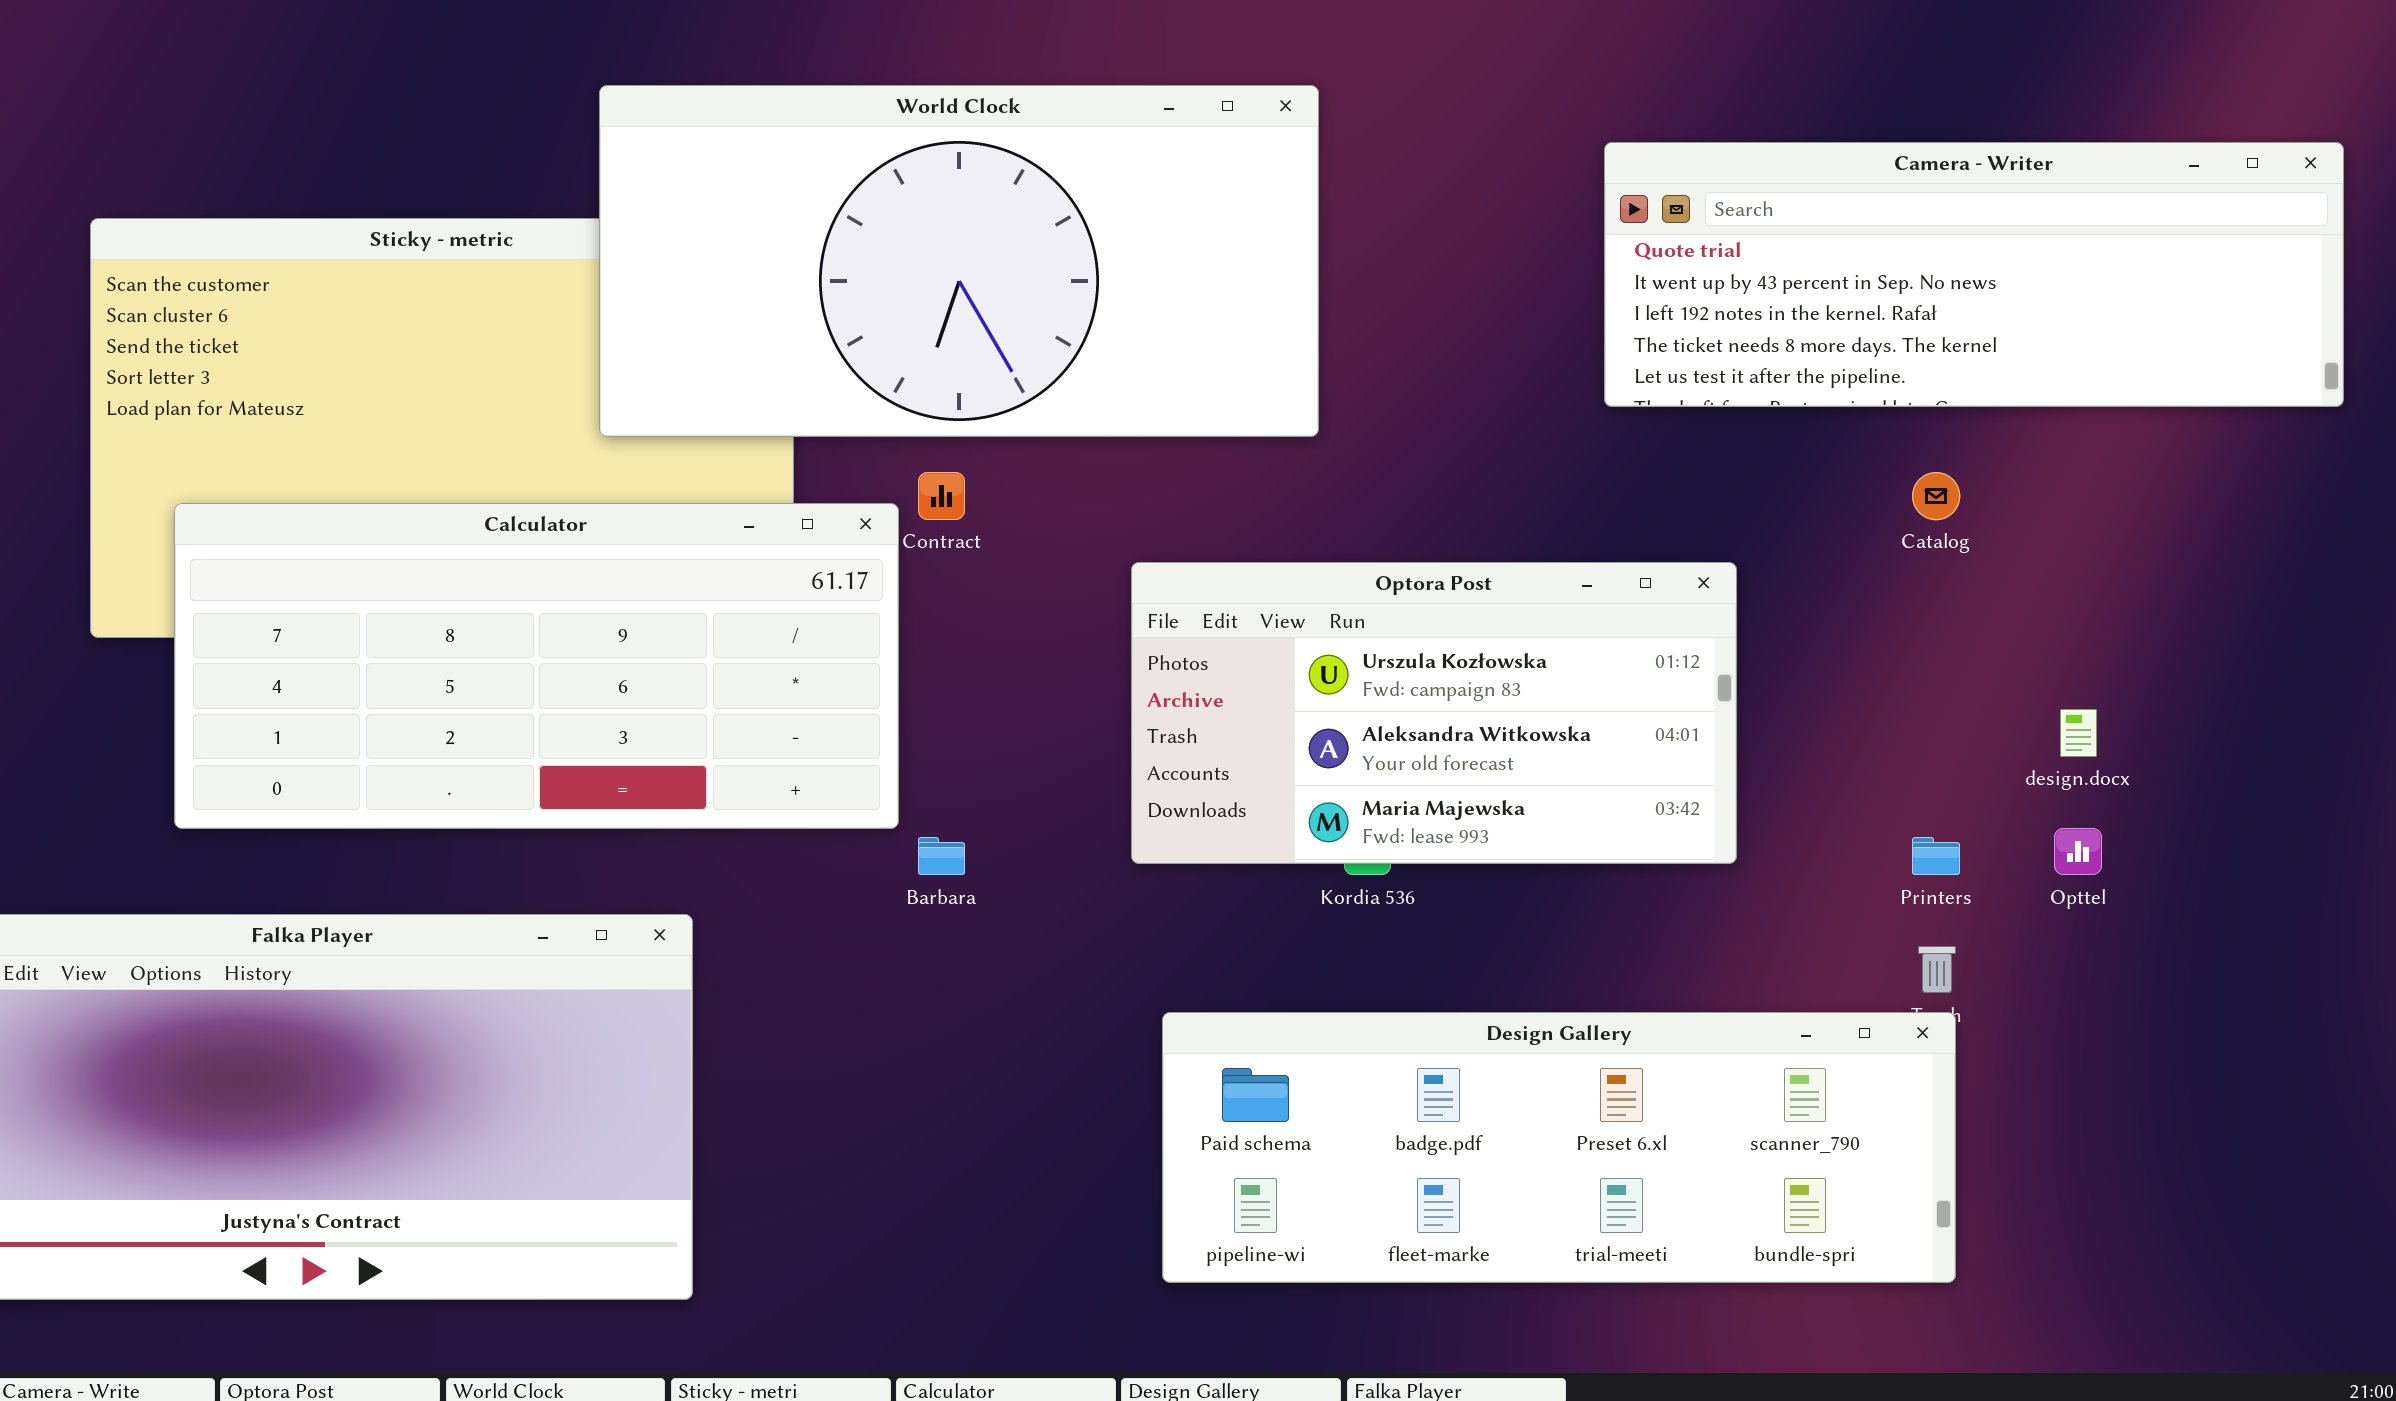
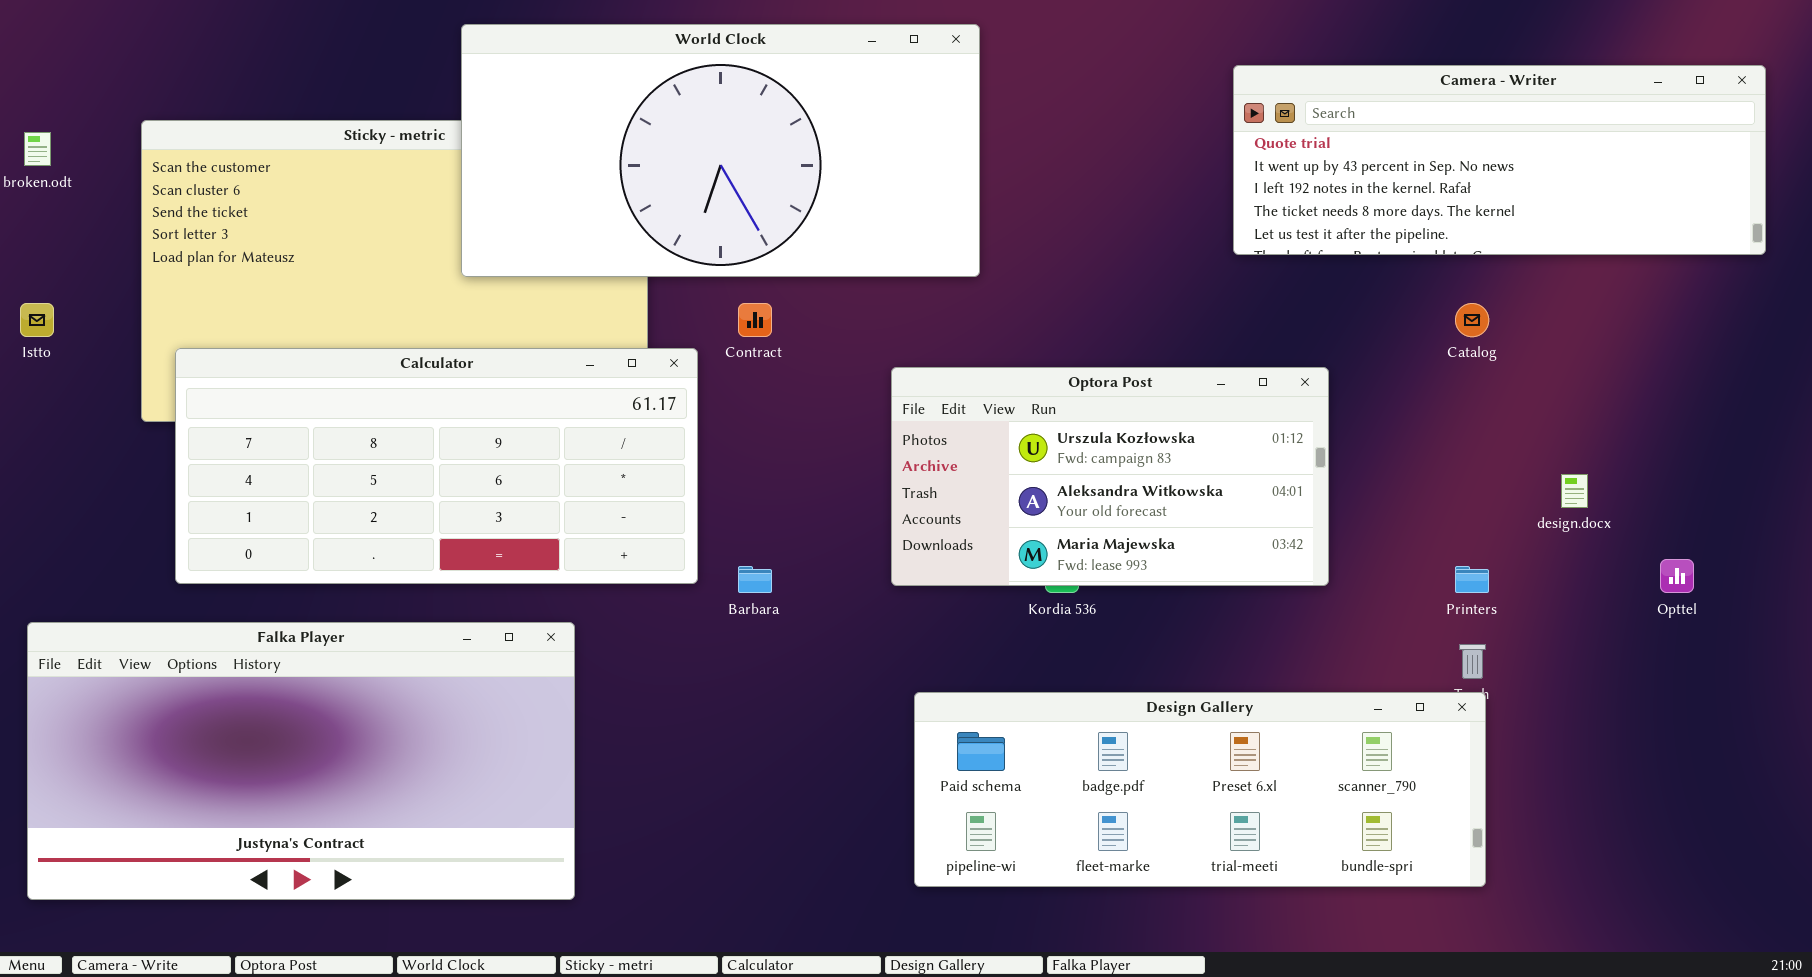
World Clock: [599,85,1319,437] -> [461,24,980,277], moved
Calculator: [174,503,899,829] -> [175,348,698,584], moved
Opttel: [2054,828,2102,875] -> [1660,559,1694,593], moved

